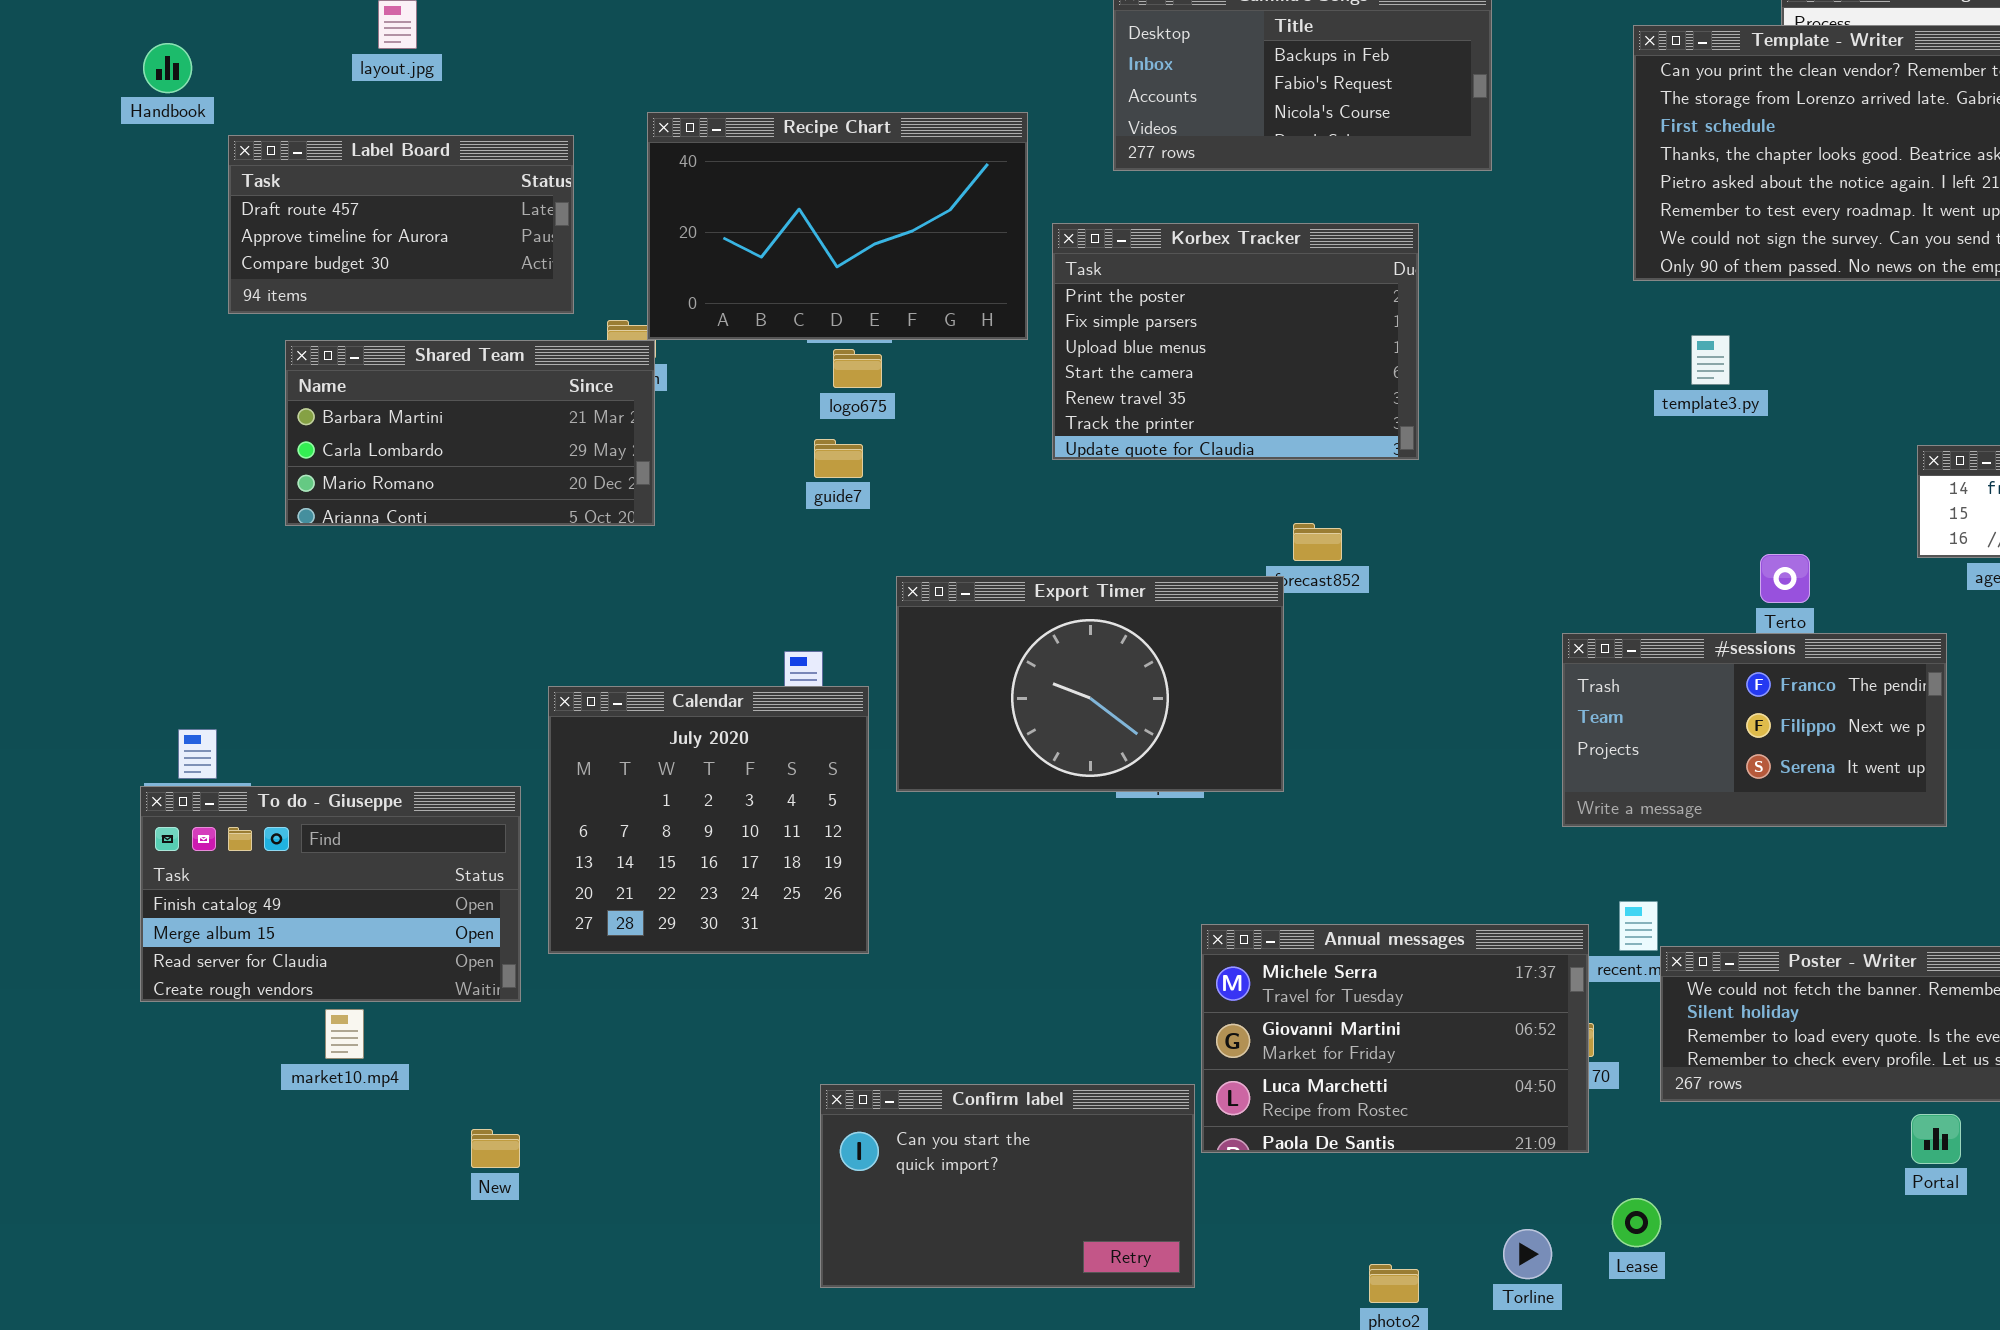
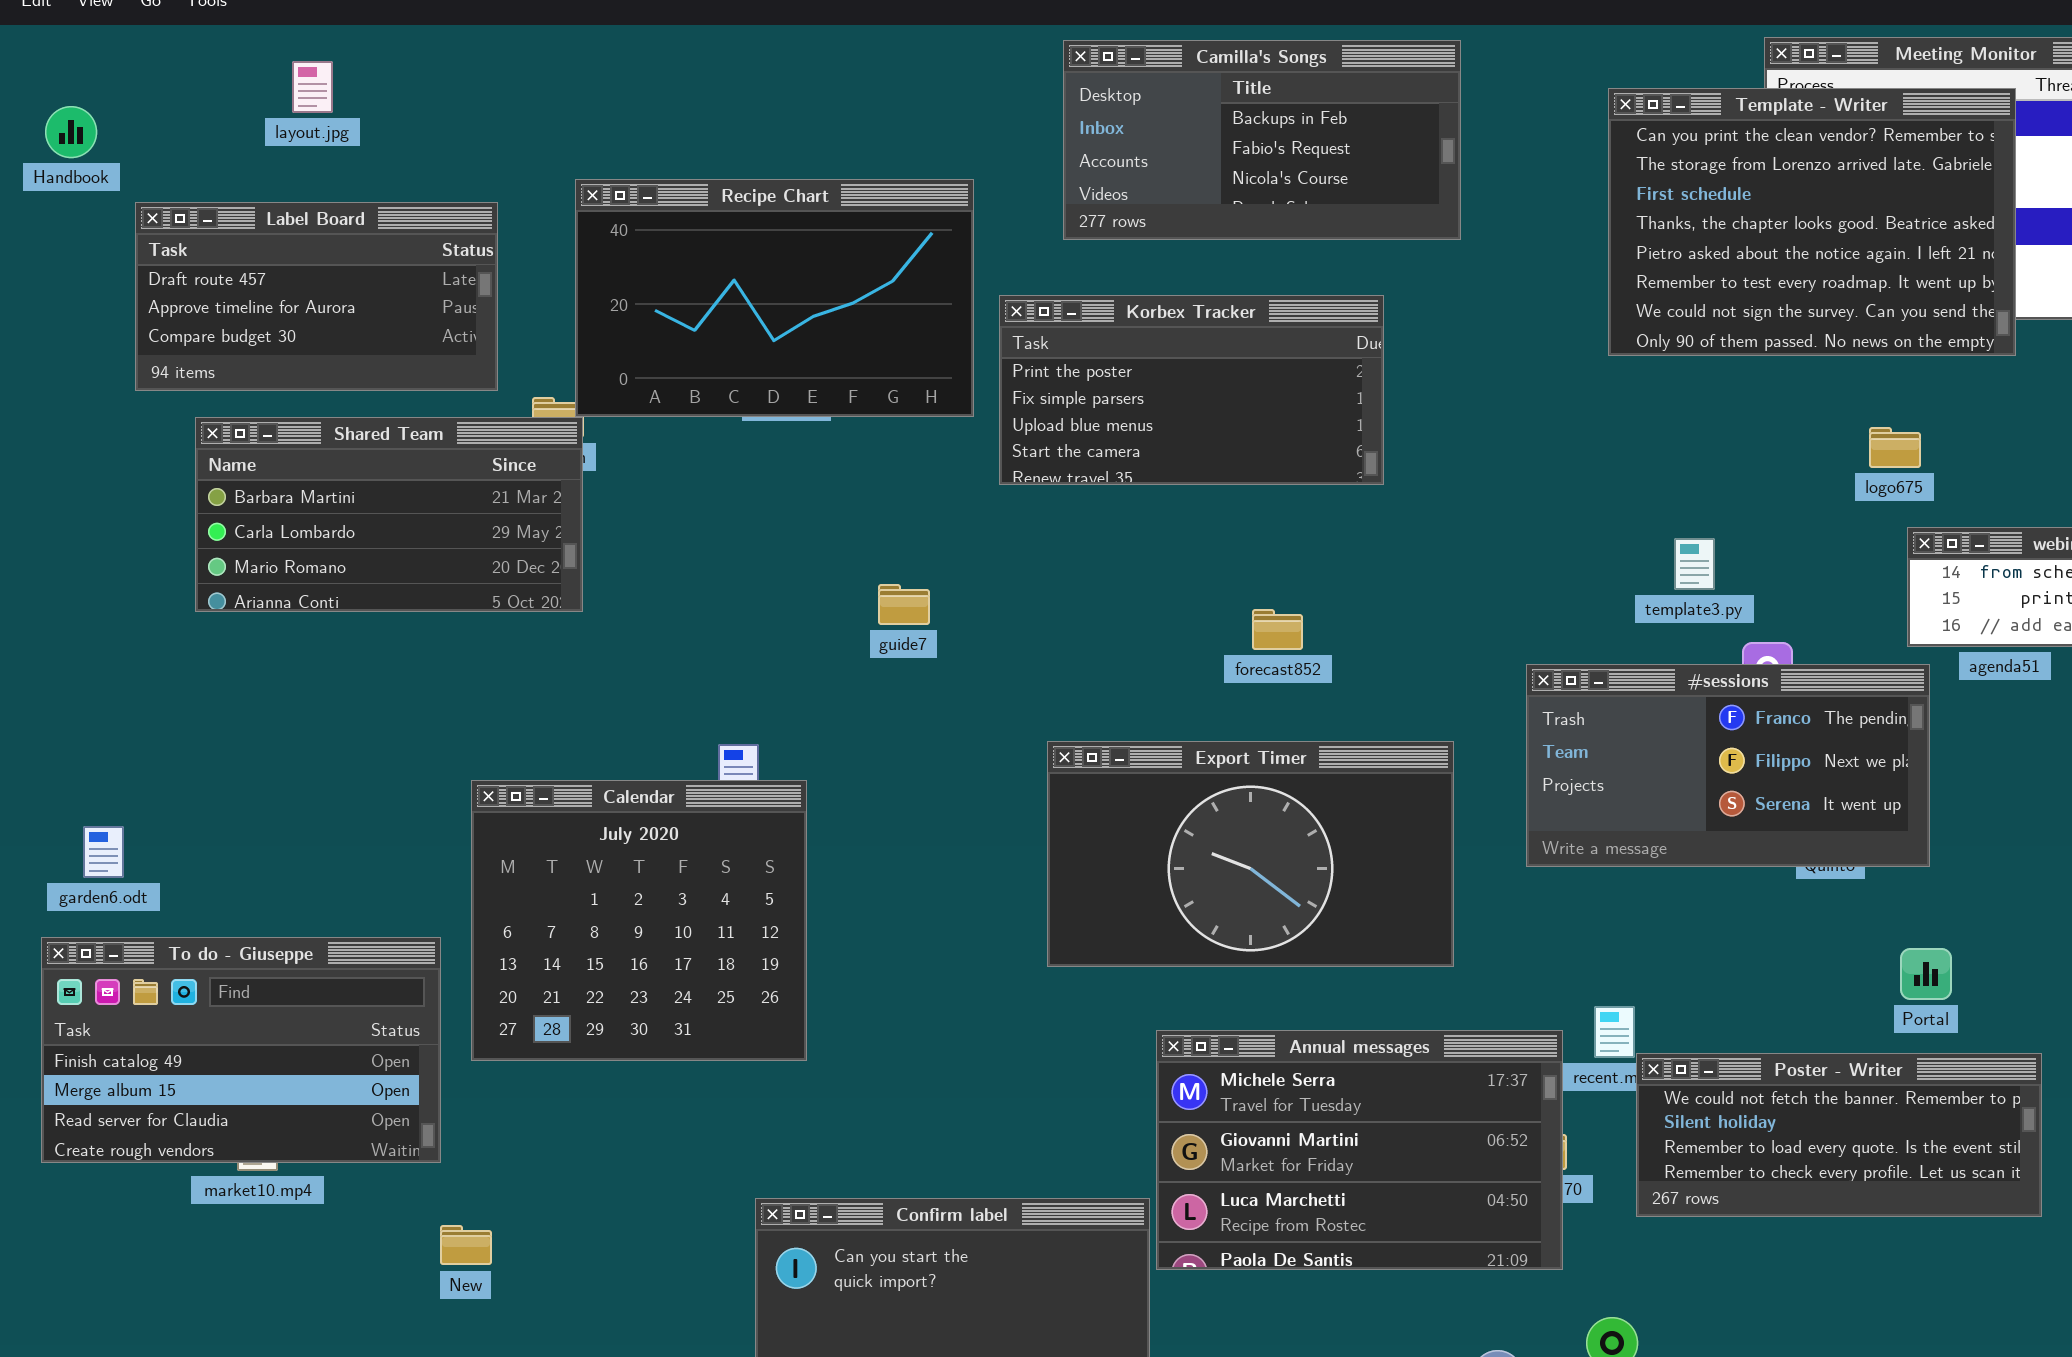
Korbex Tracker: [1052,223,1419,460] -> [999,295,1384,485], resized
template3.py: [1691,335,1730,385] -> [1674,538,1715,590], moved
logo675: [833,349,882,388] -> [1869,427,1921,468], moved
guide7: [814,439,863,478] -> [878,584,930,625], moved
Export Timer: [896,576,1284,792] -> [1047,741,1454,967], moved
#sessions: [1562,633,1947,827] -> [1526,664,1930,867], moved
To do - Giuseppe: [140,786,521,1002] -> [41,937,441,1163], moved
Portal: [1911,1114,1961,1164] -> [1900,948,1952,1000], moved
New: [471,1129,520,1168] -> [440,1225,492,1265], moved

